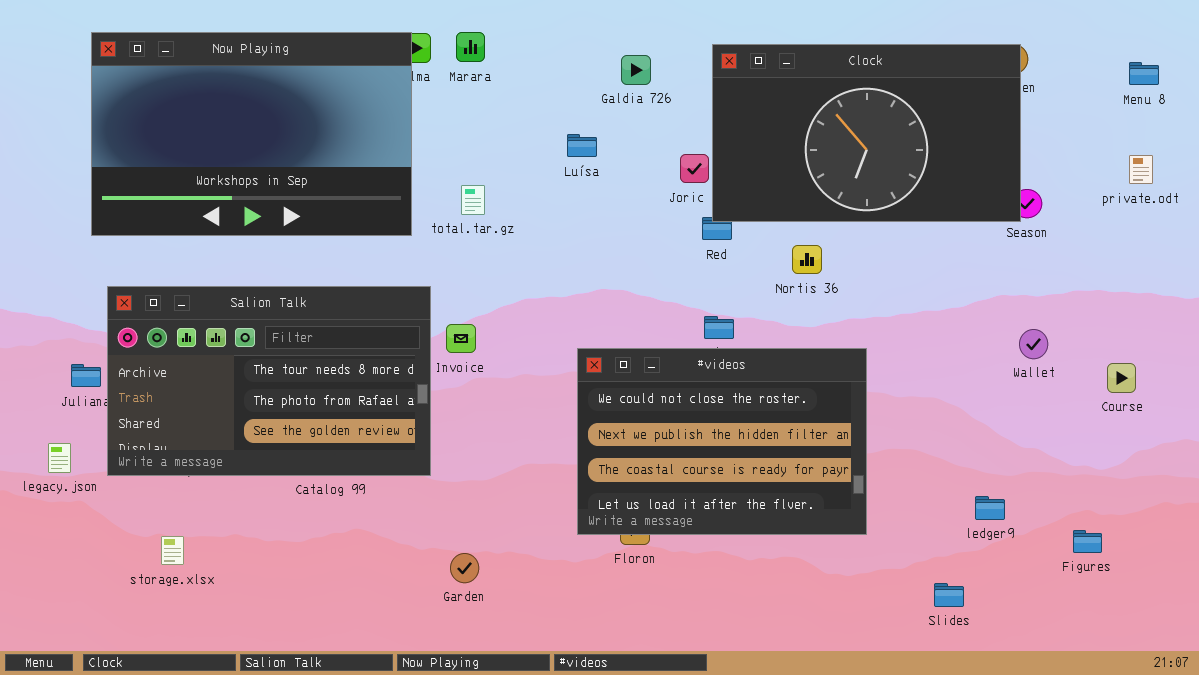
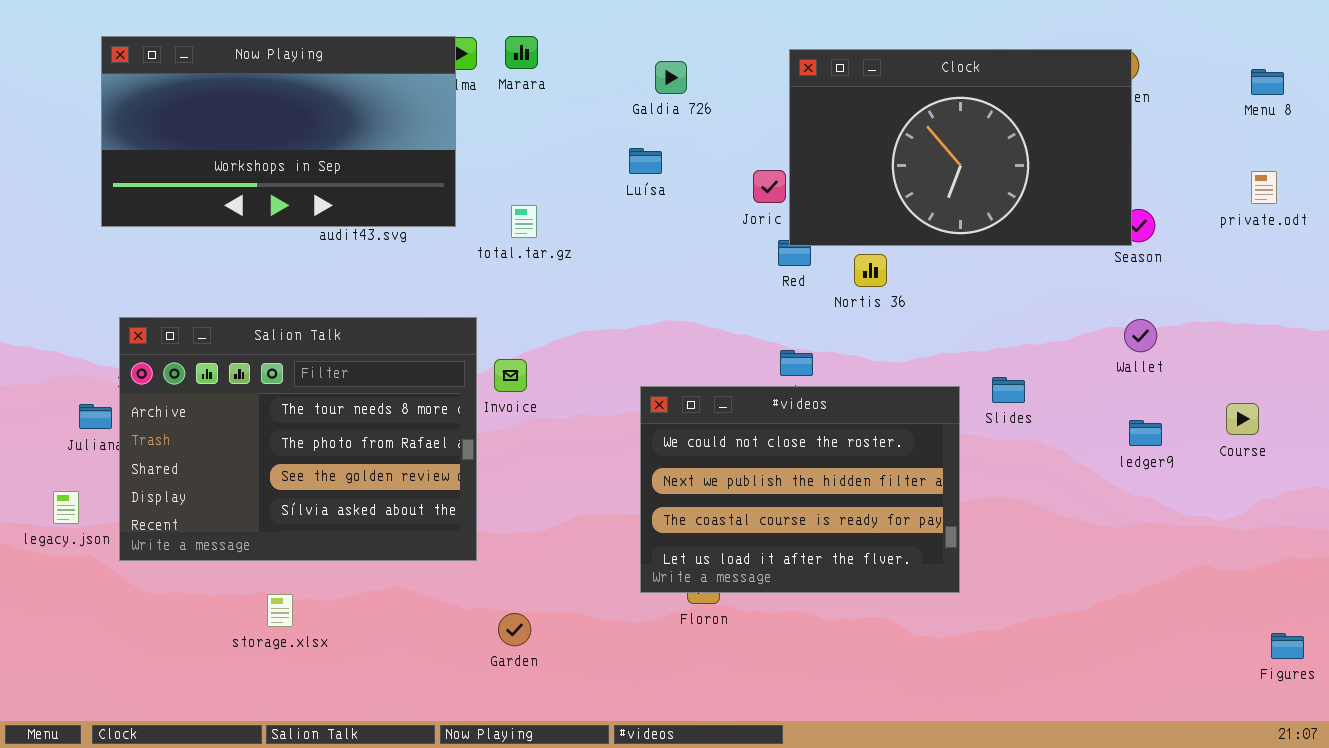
Now Playing: [91,32,412,236] -> [101,36,456,227], resized
Galdia 726: [621,55,651,85] -> [655,61,687,94], moved
Nortis 36: [792,245,822,274] -> [854,254,887,287], moved
Salion Talk: [107,286,431,476] -> [119,317,477,561], resized
Wallet: [1019,329,1048,359] -> [1124,319,1157,352], moved
ledger9: [975,496,1005,520] -> [1129,420,1162,446], moved
Figures: [1073,530,1102,553] -> [1271,633,1304,659], moved
storage.xlsx: [161,536,184,565] -> [267,594,293,627], moved
Slides: [934,583,964,607] -> [992,377,1025,403], moved

